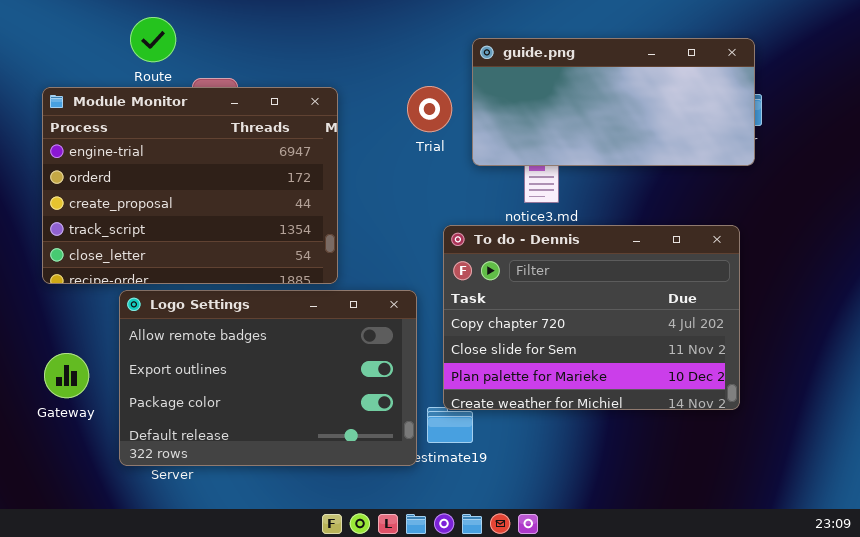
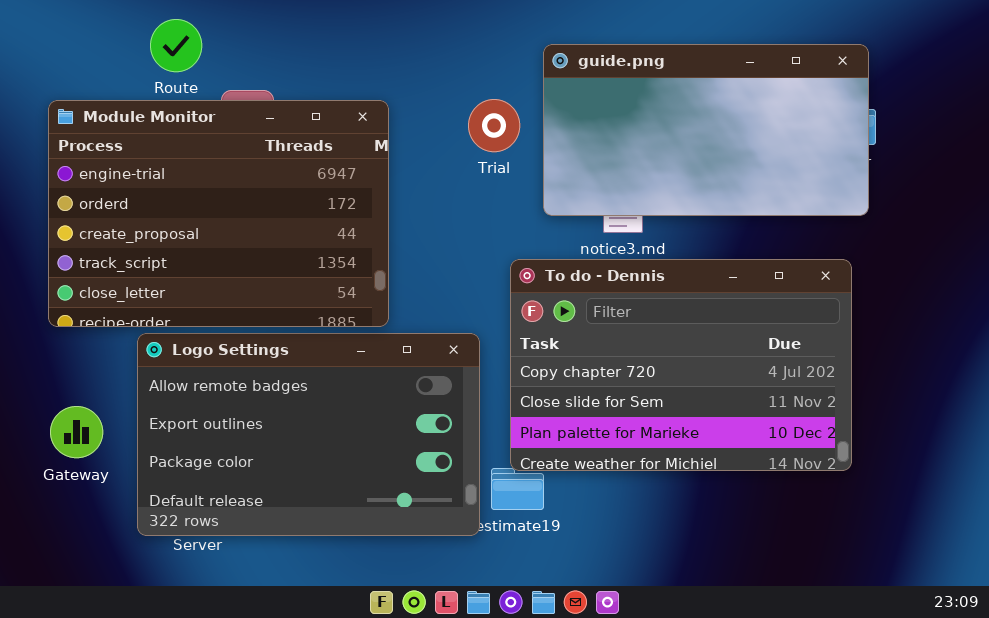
guide.png: [472,38,755,166] -> [543,44,869,216], resized

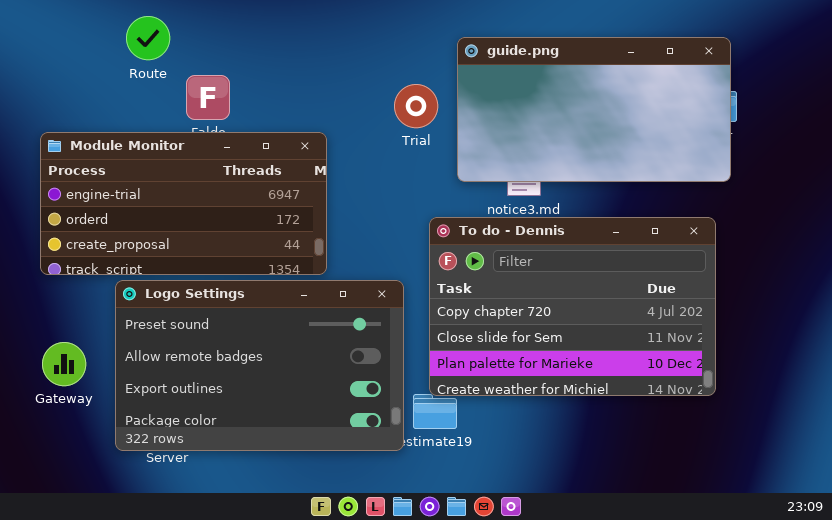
Module Monitor: [48,100,389,327] -> [40,132,327,275], resized
Logo Settings: [137,333,480,536] -> [115,280,404,451], scrolled up 1 row

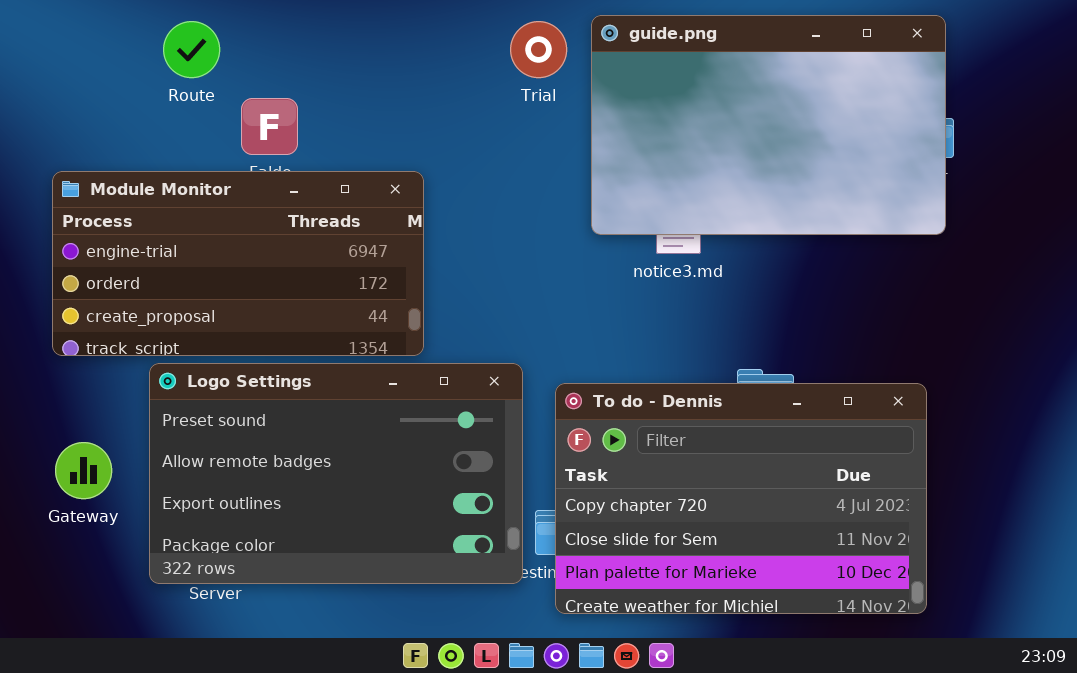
guide.png: [457,37,731,182] -> [591,15,946,235], resized
Trial: [394,84,438,128] -> [510,21,567,78], moved
To do - Dennis: [429,217,716,396] -> [555,383,927,614], moved

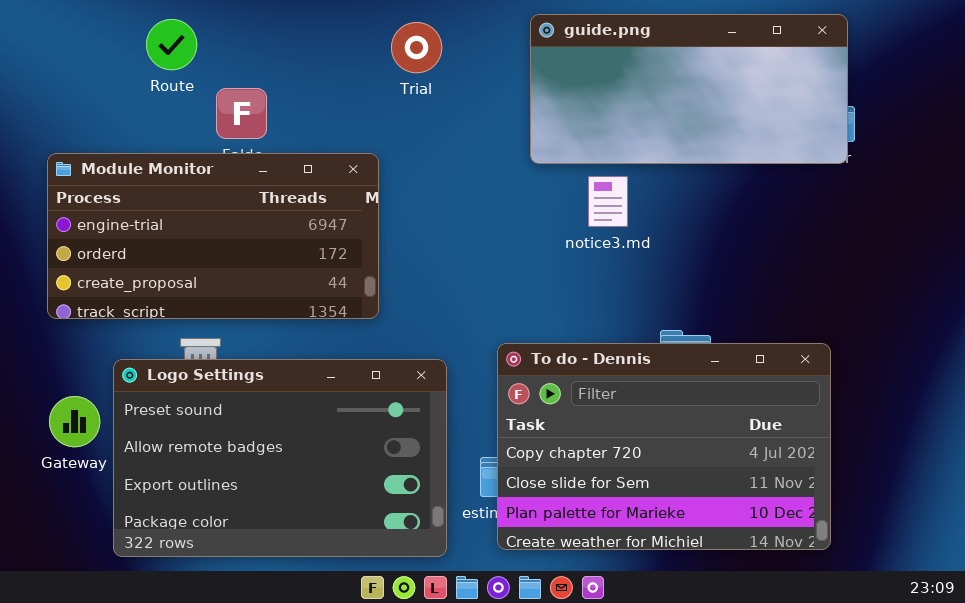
guide.png: [591,15,946,235] -> [530,14,848,164], resized
Trial: [510,21,567,78] -> [391,22,442,73], moved
Logo Settings: [149,363,523,584] -> [113,359,447,557], moved

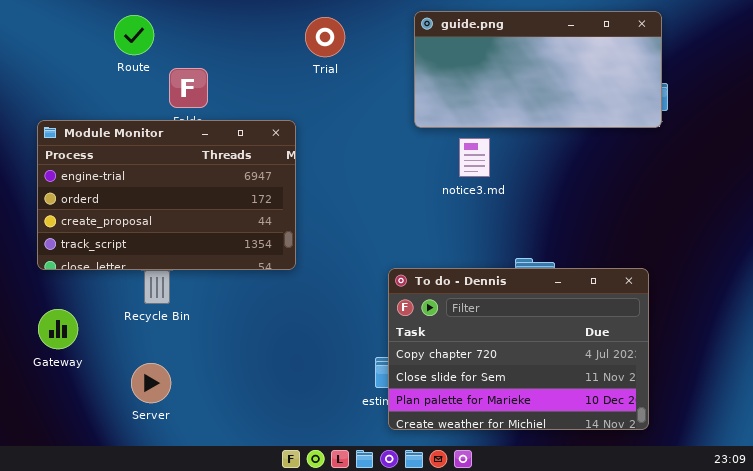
Module Monitor: [47,153,379,319] -> [37,120,296,270], resized
Logo Settings: [113,359,447,557] -> none, closed

